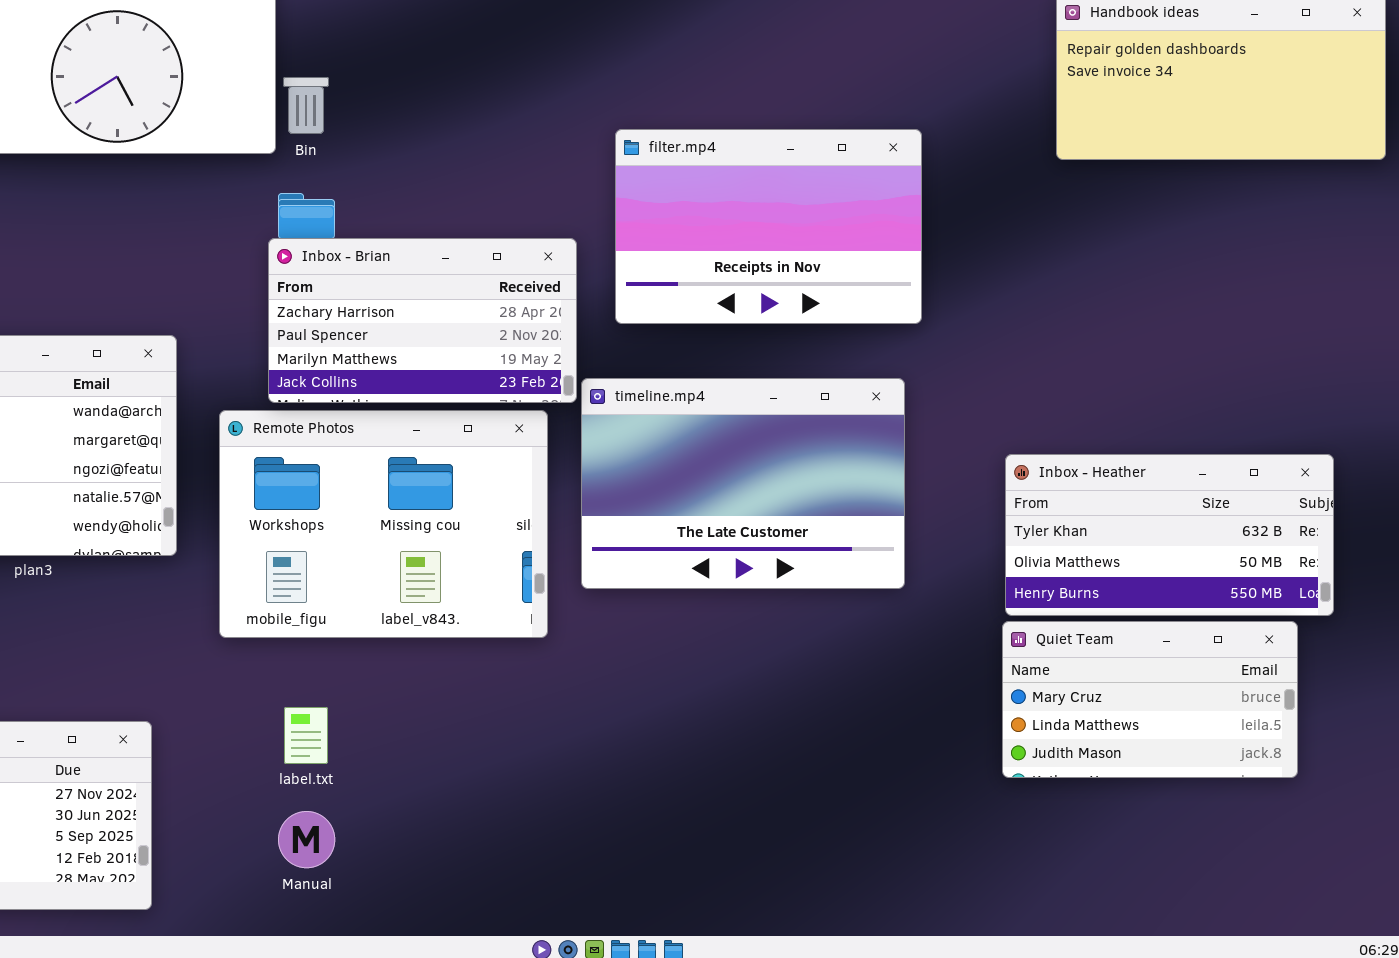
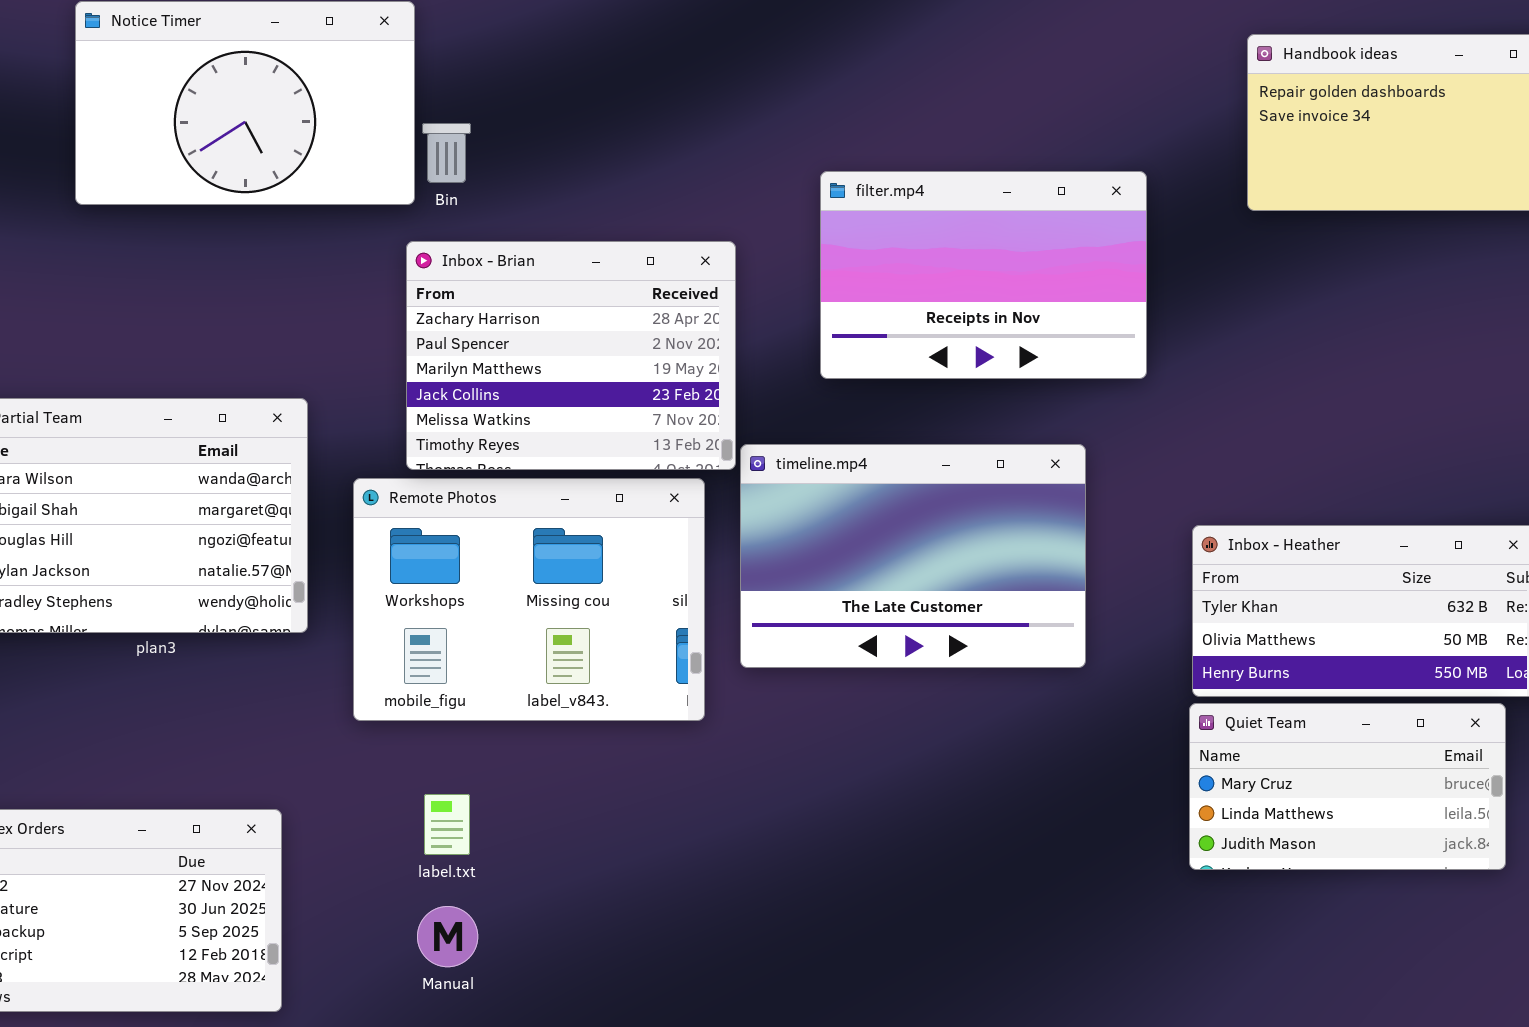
filter.mp4: [615,129,922,324] -> [820,171,1147,379], moved
Inbox - Brian: [268,238,577,403] -> [406,241,736,470], resized

